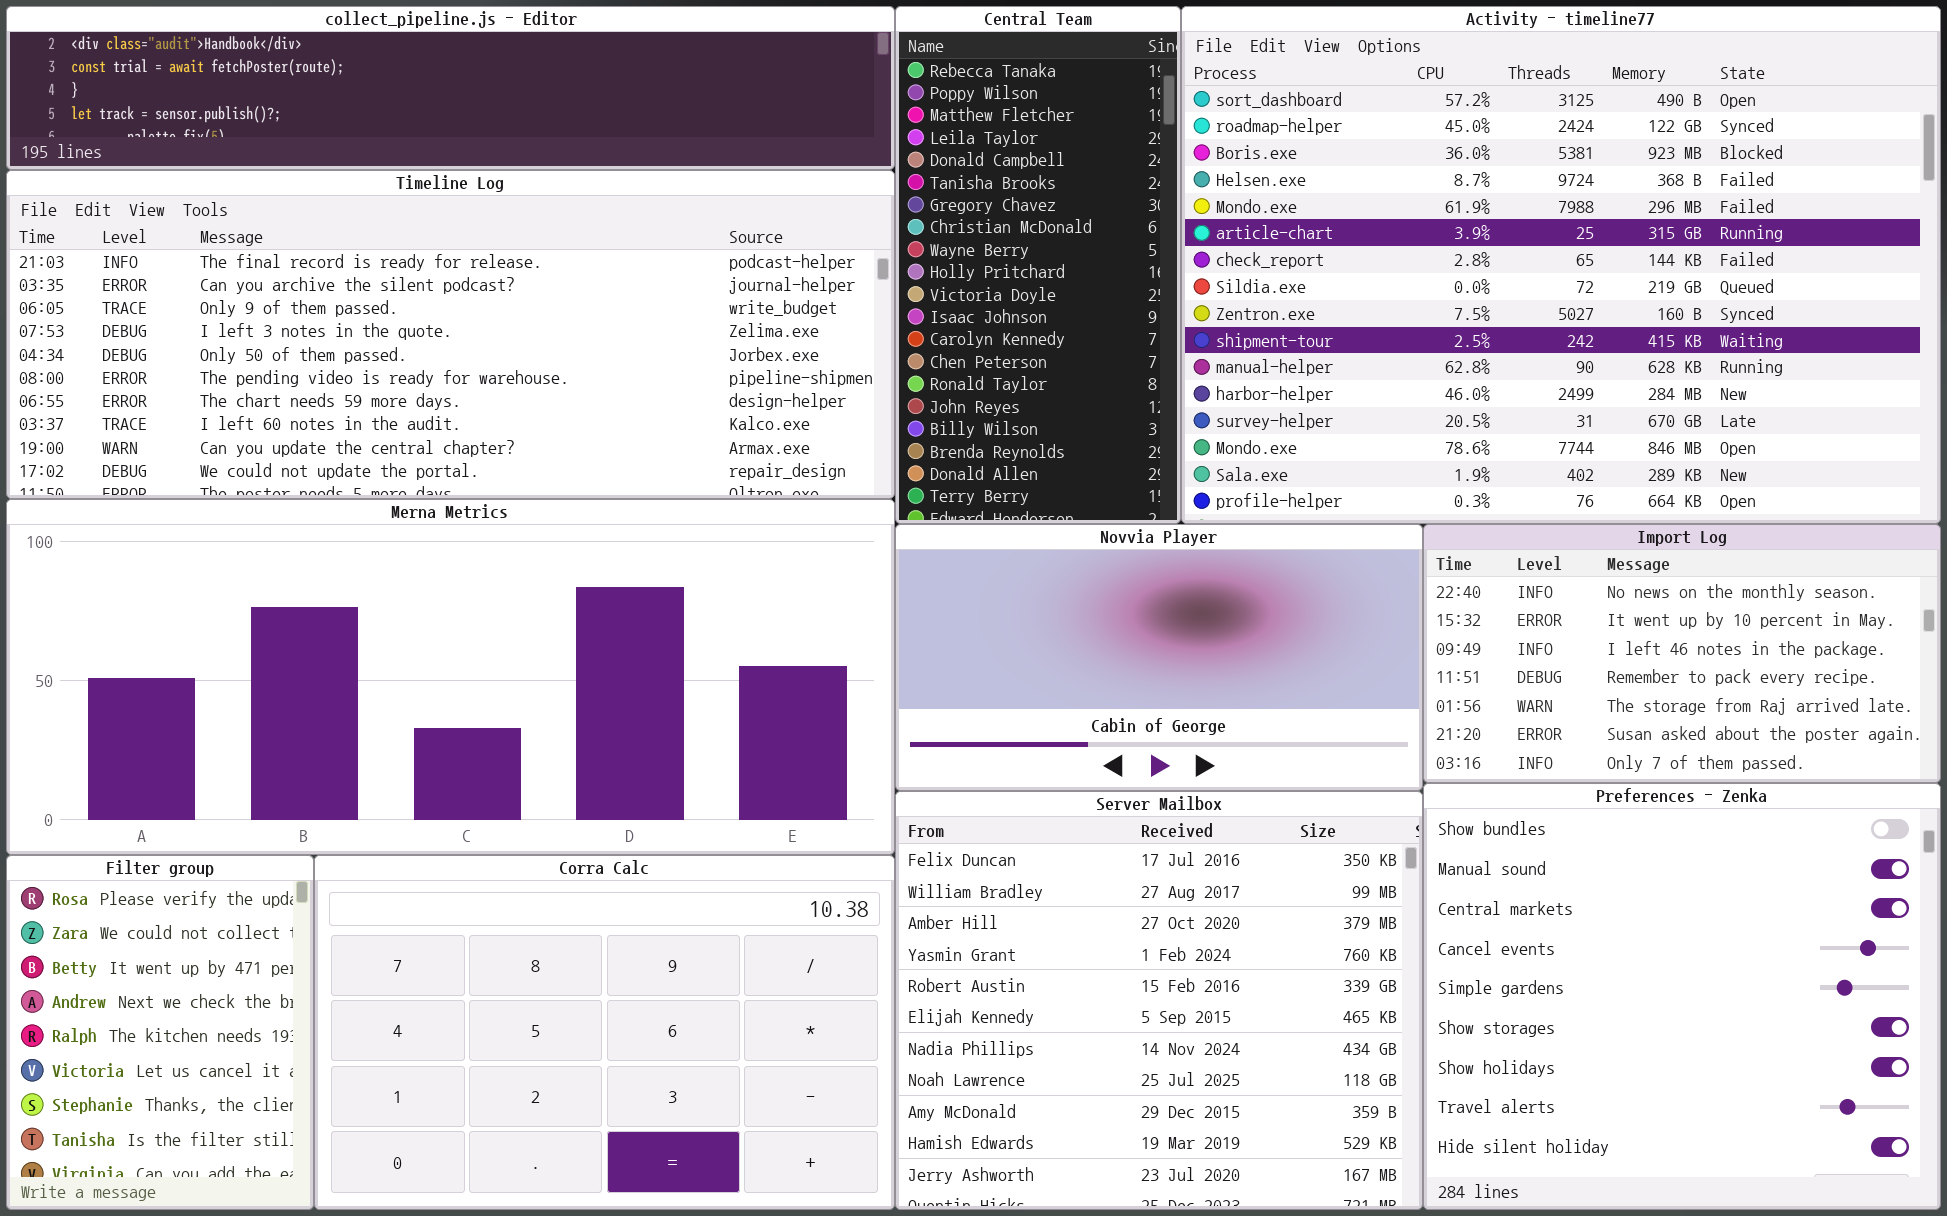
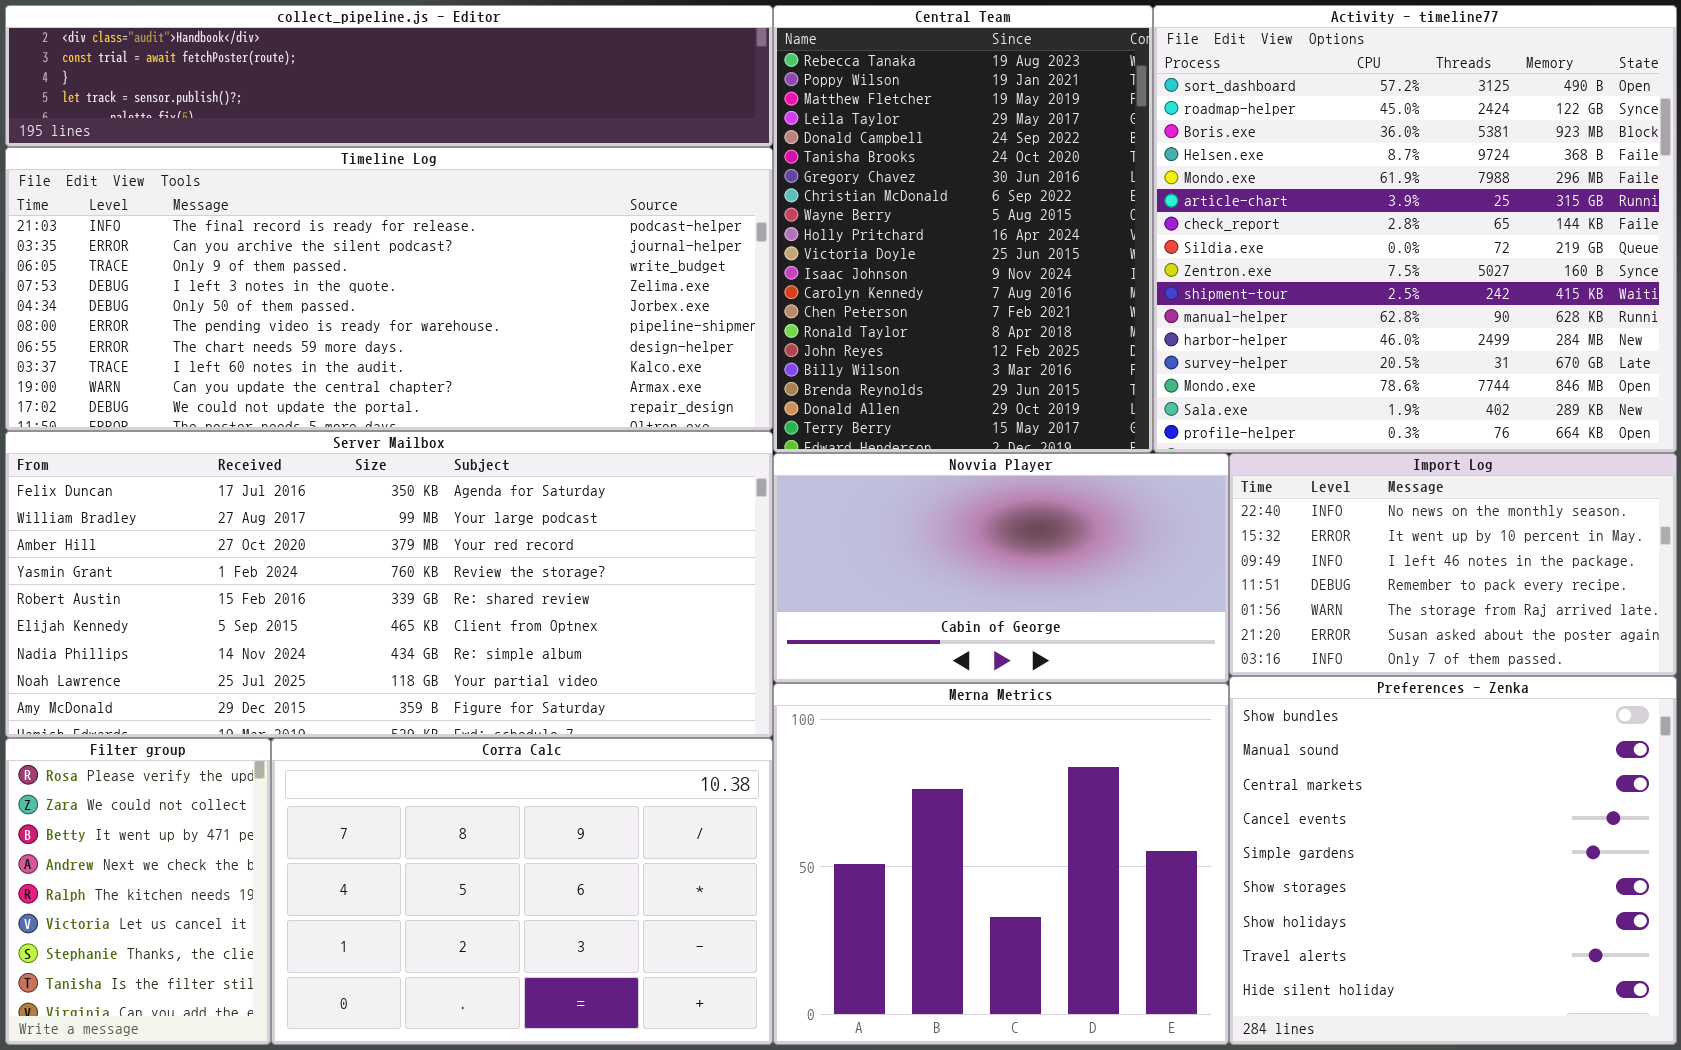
Central Team: [895,6,1181,524] -> [773,5,1153,453], resized
Activity - timeline77: [1181,6,1941,524] -> [1153,5,1677,453], resized
Merna Metrics: [6,499,895,855] -> [773,683,1229,1045], moved, resized
Server Mailbox: [895,791,1423,1210] -> [5,431,773,738], moved, resized

